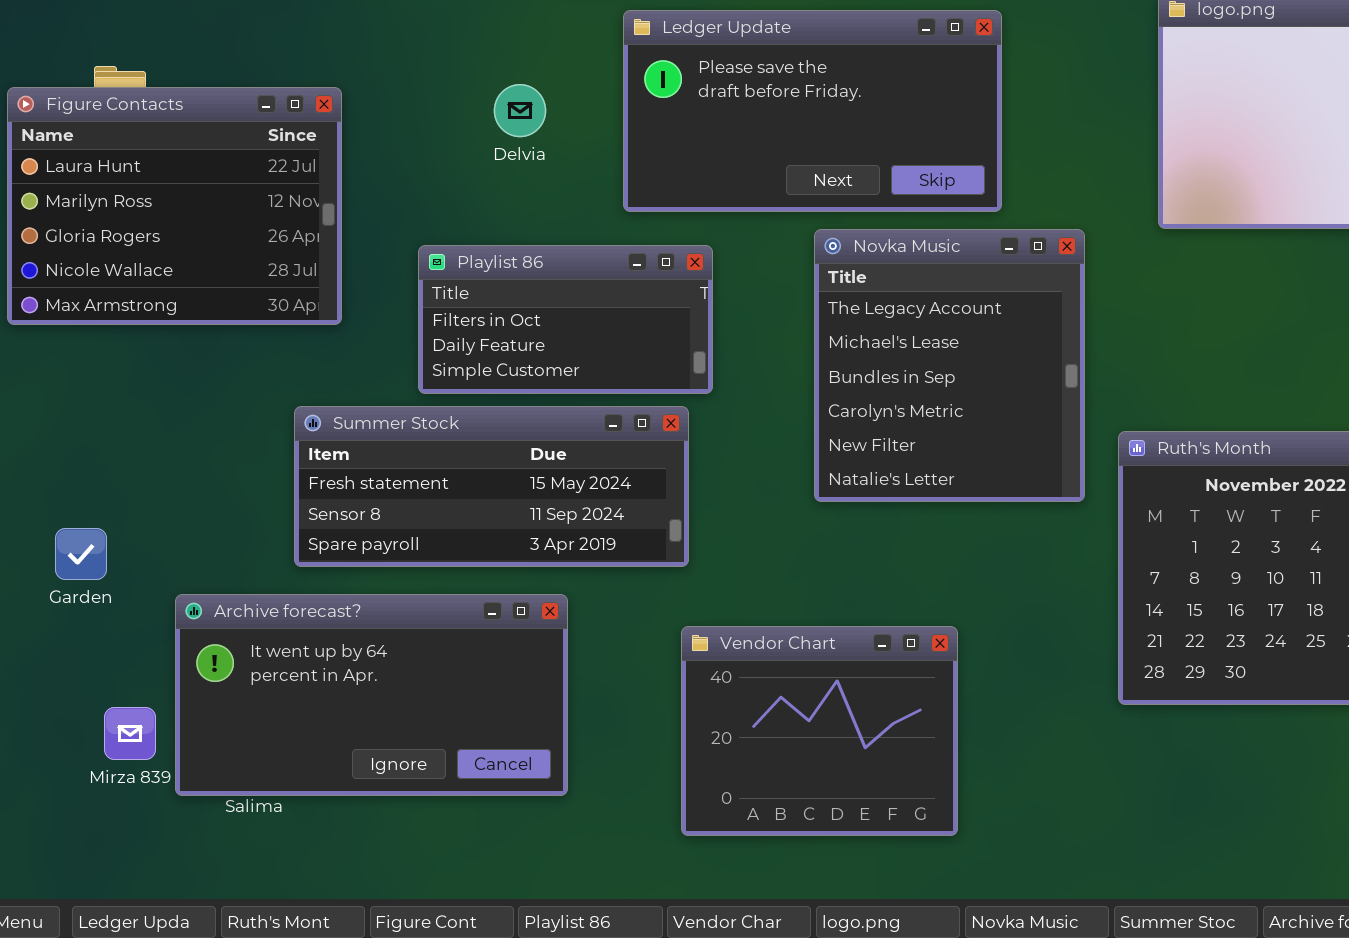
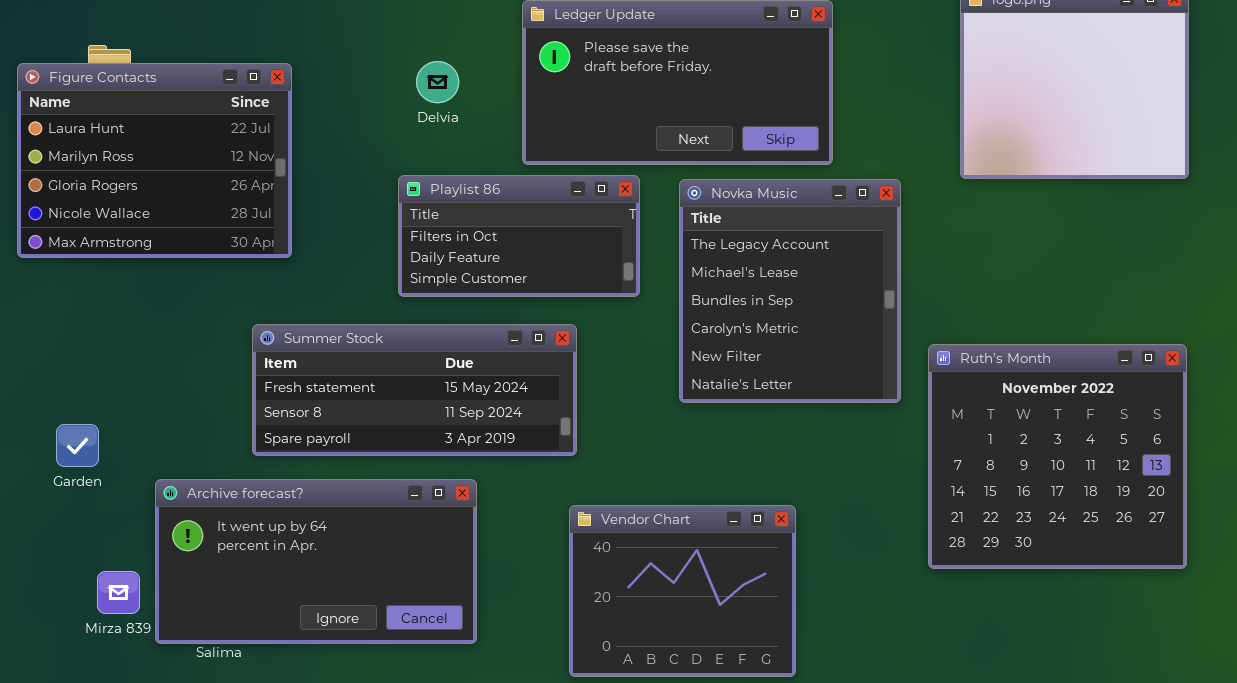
Playlist 86: [418,245,713,394] -> [398,175,640,297], moved

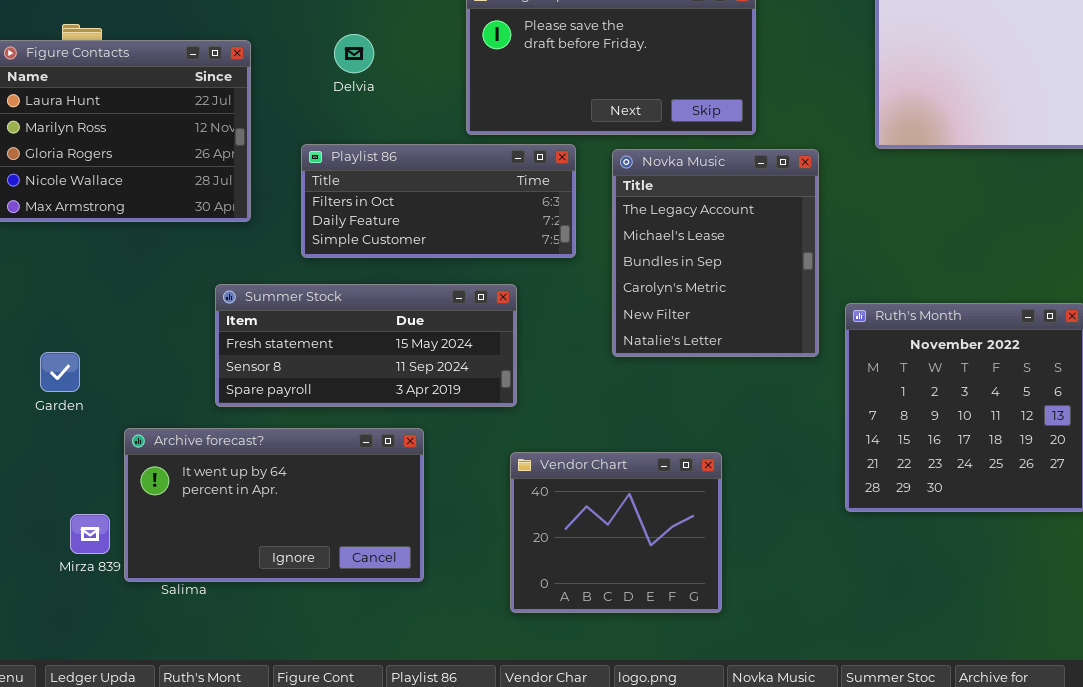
Delvia: [416,61,459,103] -> [334,34,374,73], moved
Playlist 86: [398,175,640,297] -> [301,144,576,258], resized
Garden: [56,424,99,467] -> [40,352,80,392], moved

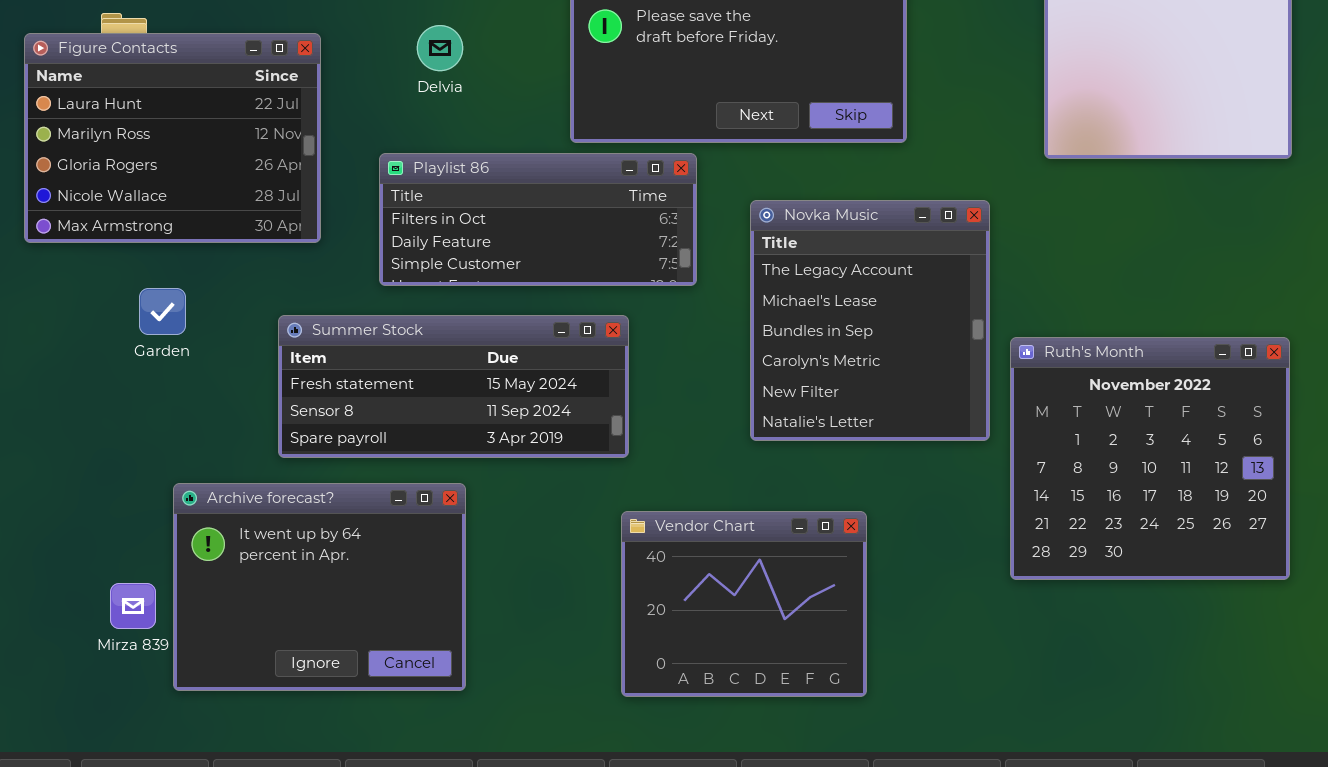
Novka Music: [612,149,819,357] -> [750,200,990,441], moved
Garden: [40,352,80,392] -> [139,288,186,335], moved
Archive forecast?: [124,428,424,582] -> [173,483,466,691], resized

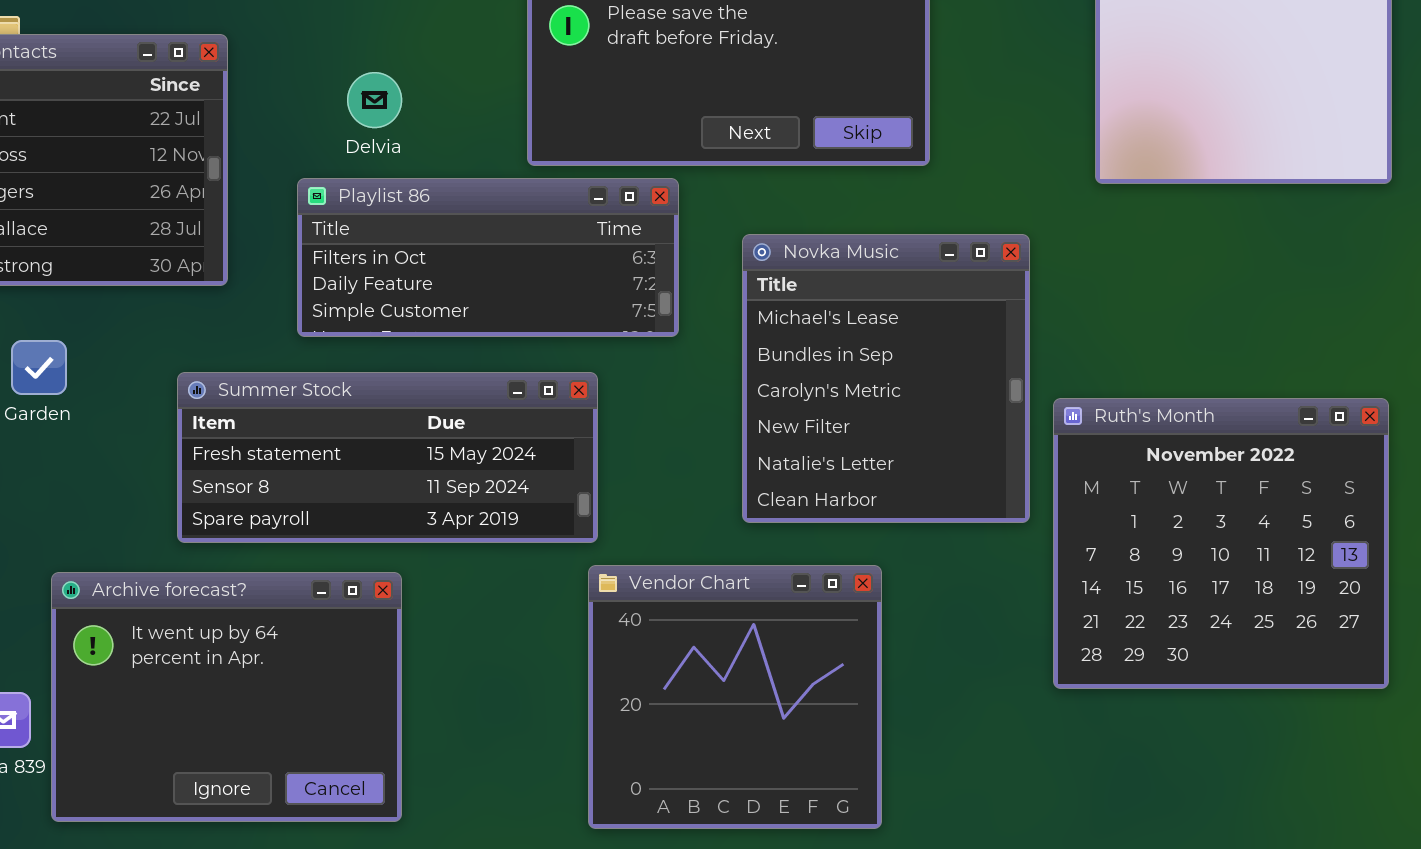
Delvia: [417,25,463,71] -> [347,72,402,128], moved
Novka Music: [750,200,990,441] -> [742,234,1030,523], scrolled down 1 row
Vendor Chart: [621,511,867,697] -> [588,565,882,829], resized

